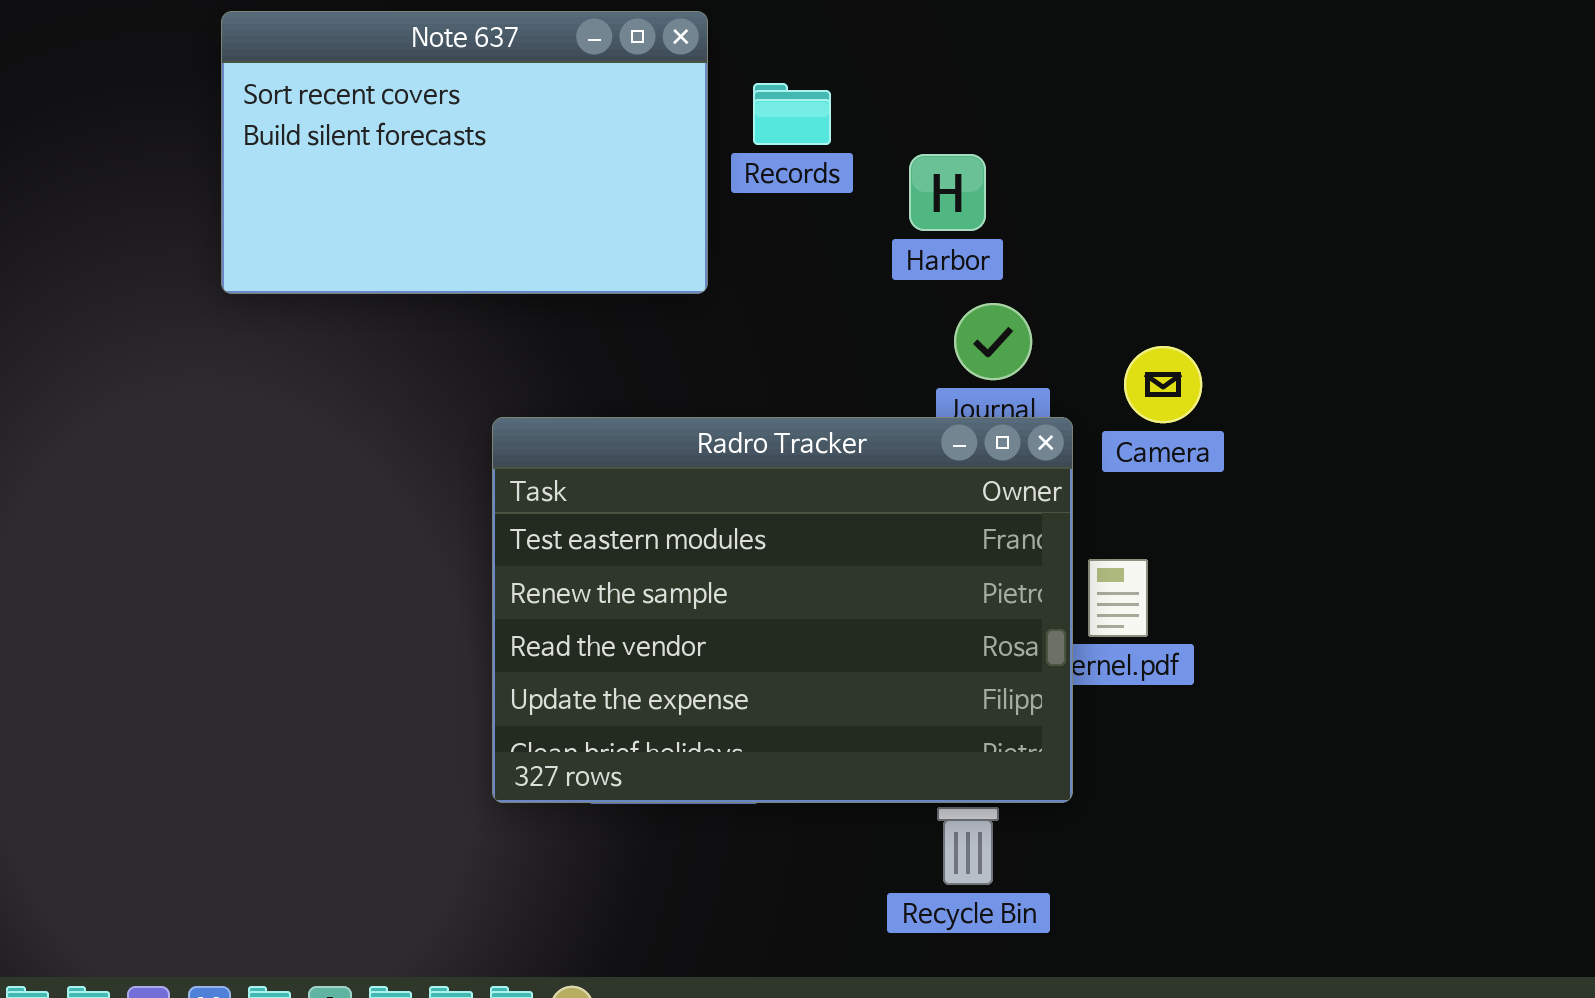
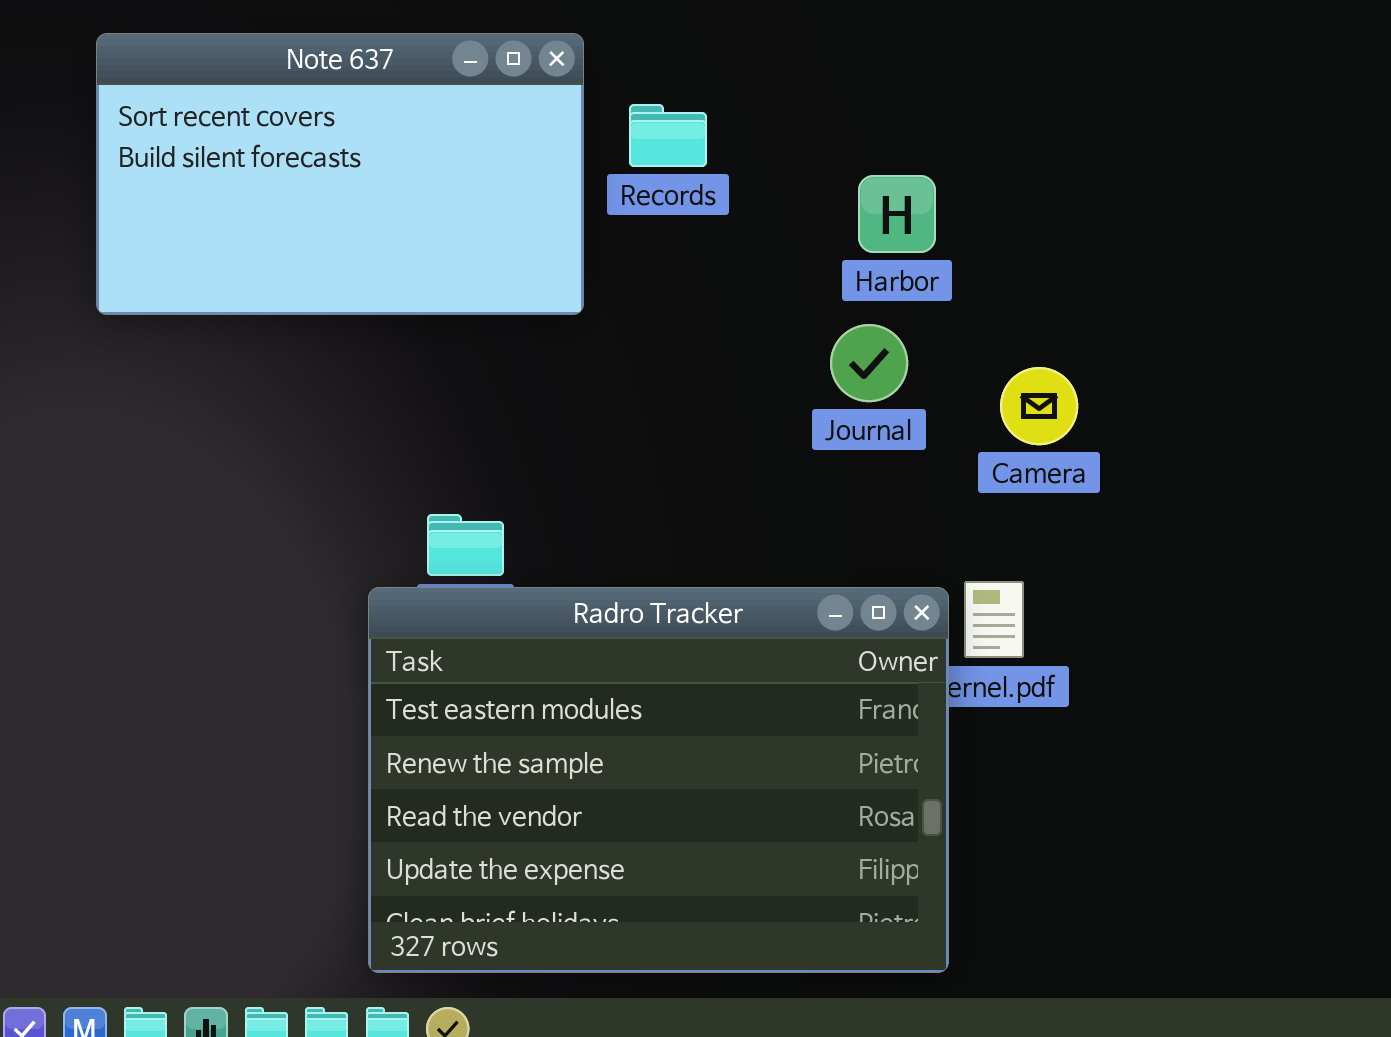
Harbor: [909,154,986,231] -> [858,175,936,253], moved
Radro Tracker: [492,417,1073,803] -> [368,587,949,973], moved

